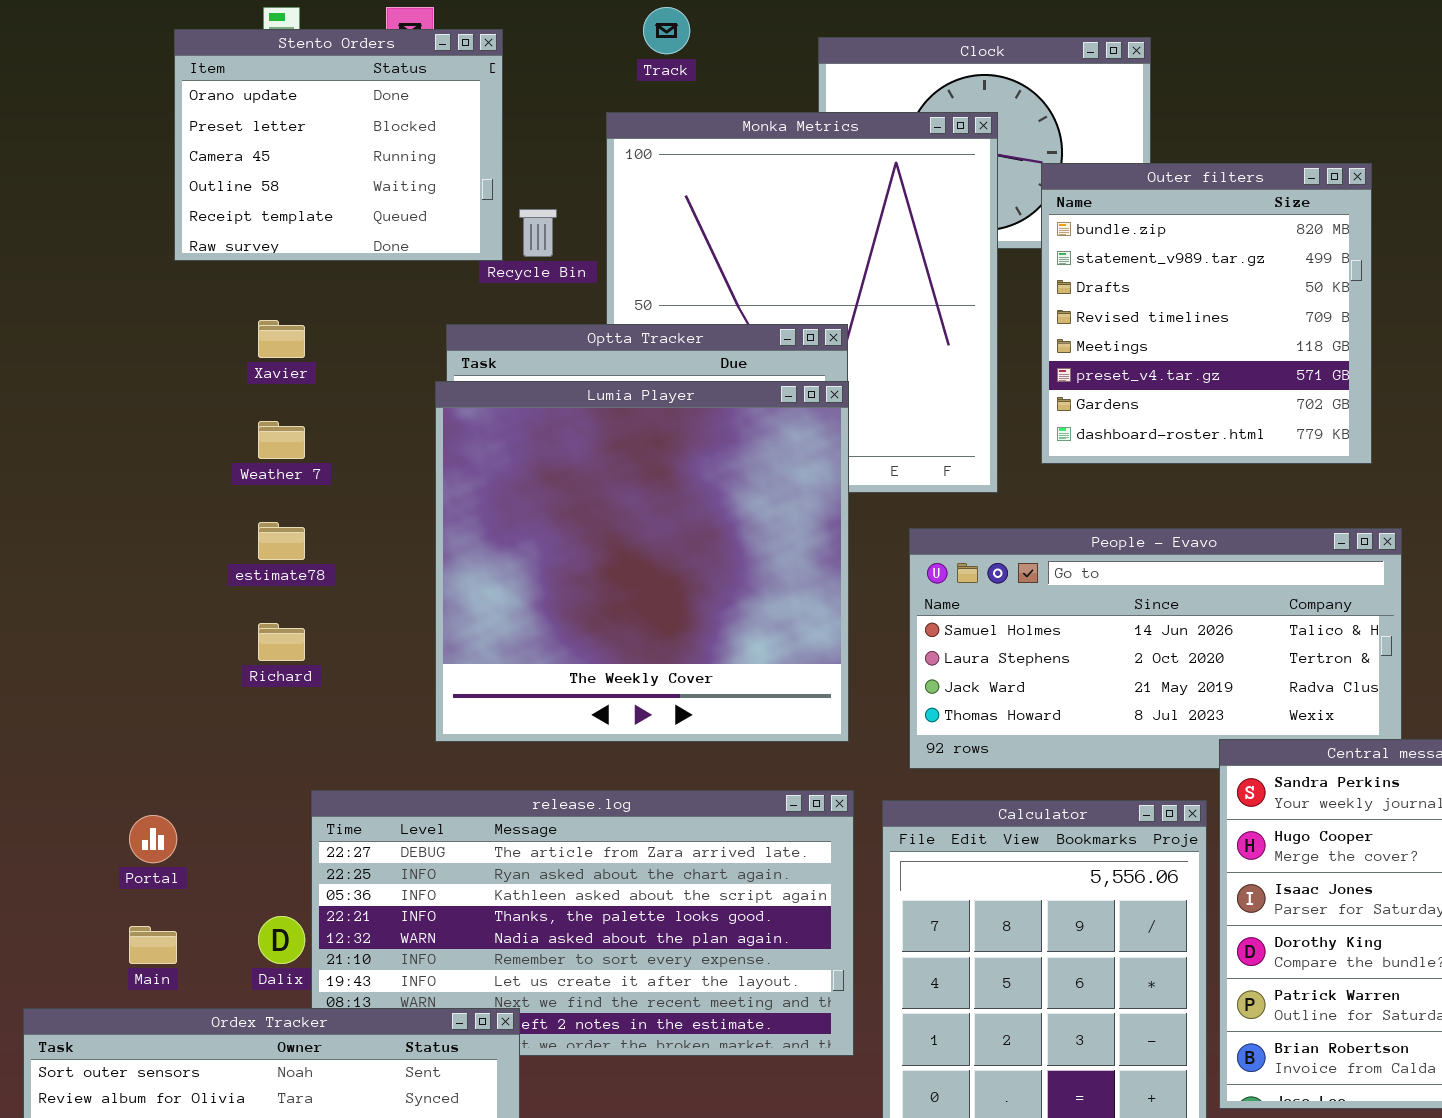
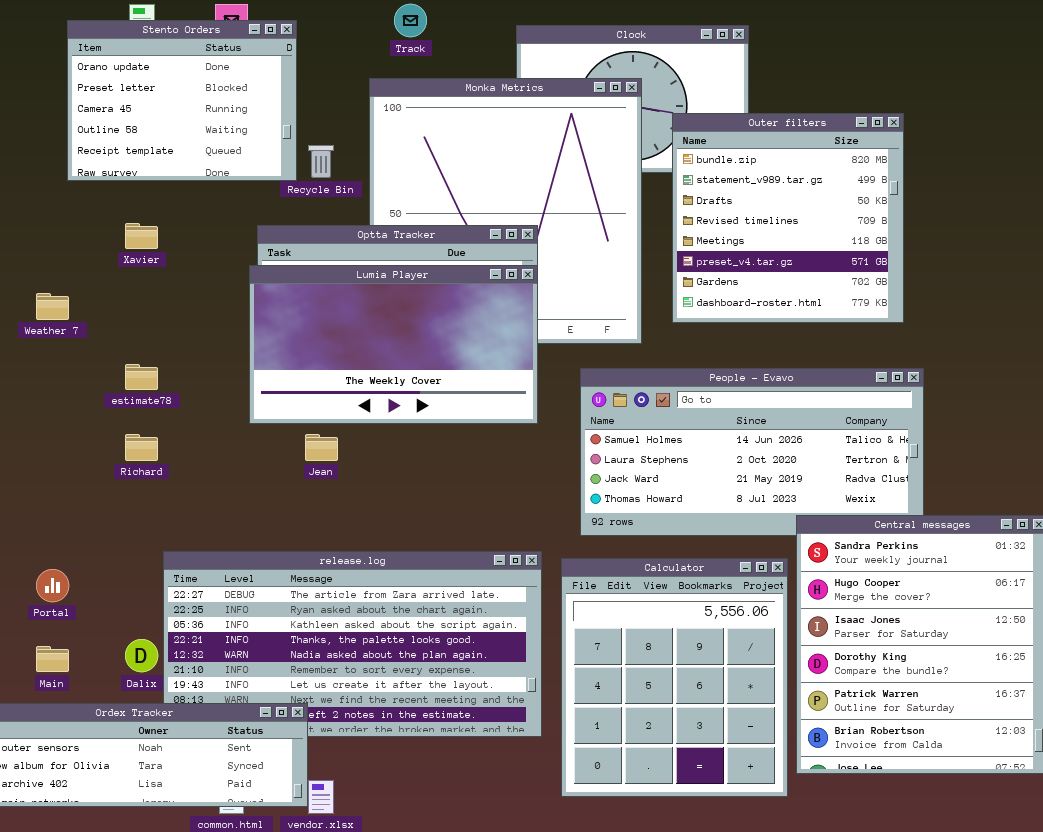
Lumia Player: [435,381,849,742] -> [249,265,538,424], resized
Weather 7: [258,421,305,459] -> [36,293,69,320], moved

